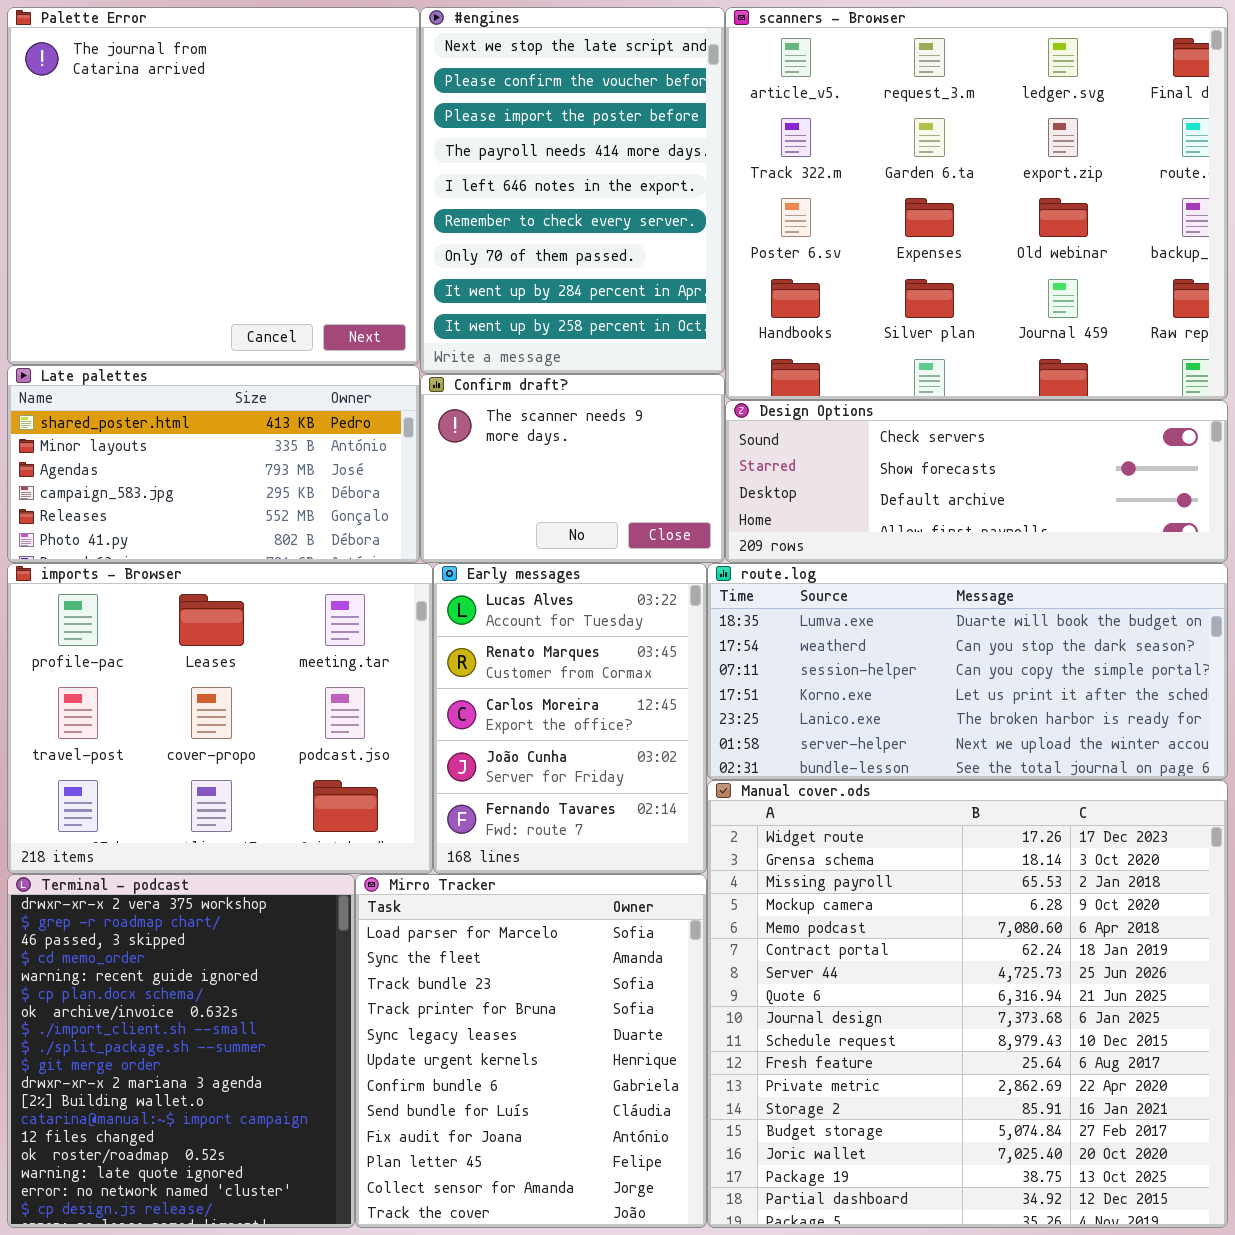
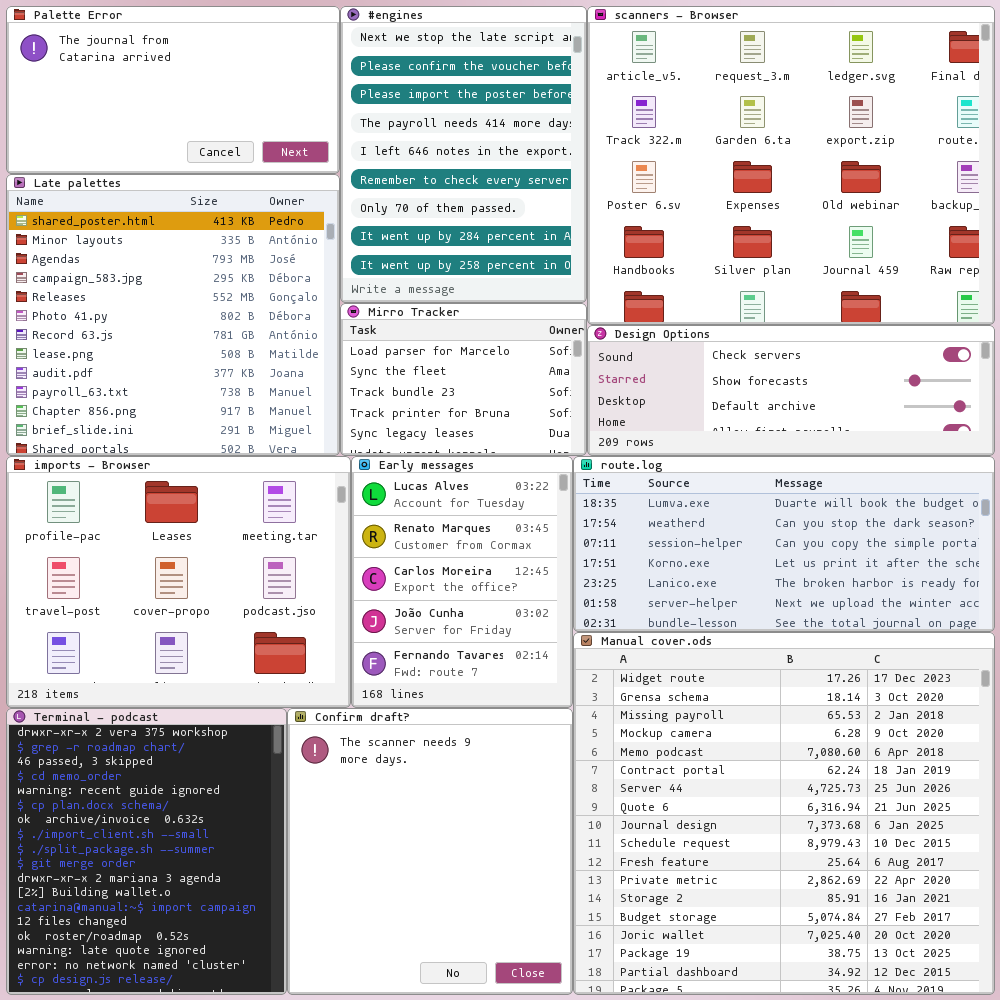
Palette Error: [7,7,420,365] -> [6,6,340,174], resized
Late palettes: [7,365,420,563] -> [6,174,340,456], resized
Confirm draft?: [420,374,725,563] -> [287,708,573,995], moved, resized
Mirro Tracker: [355,874,707,1228] -> [340,303,587,456], moved, resized

